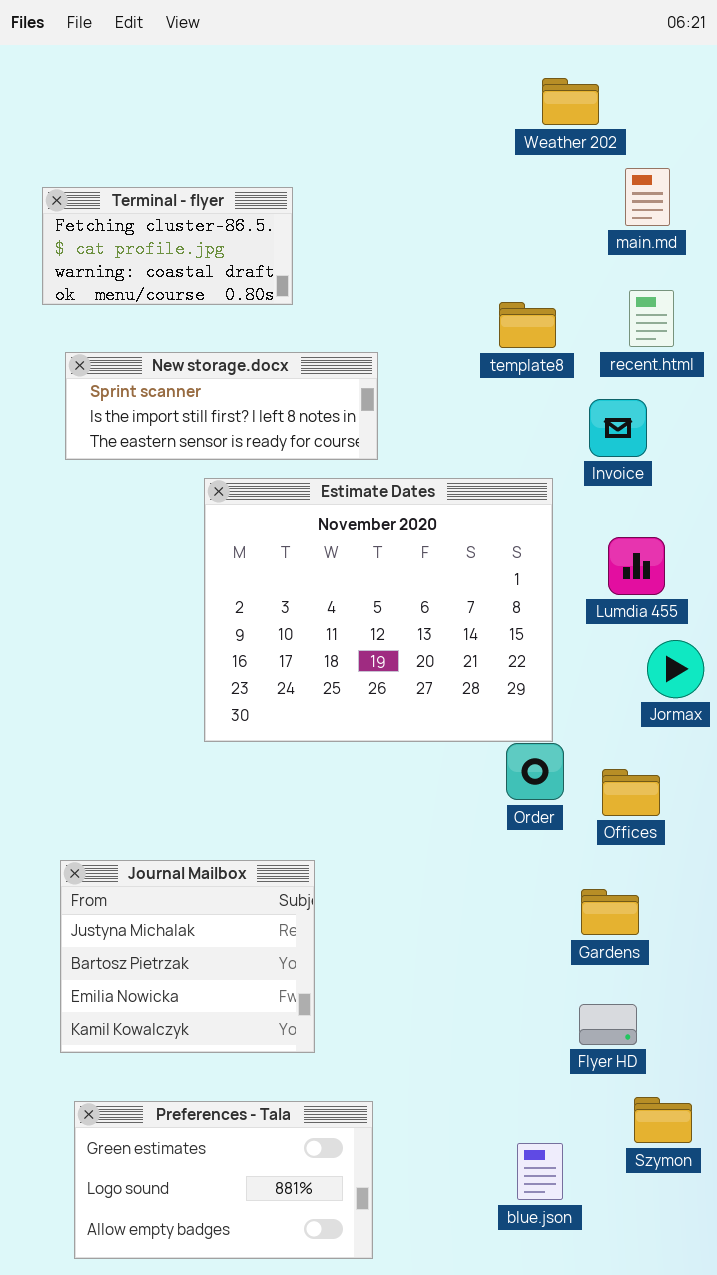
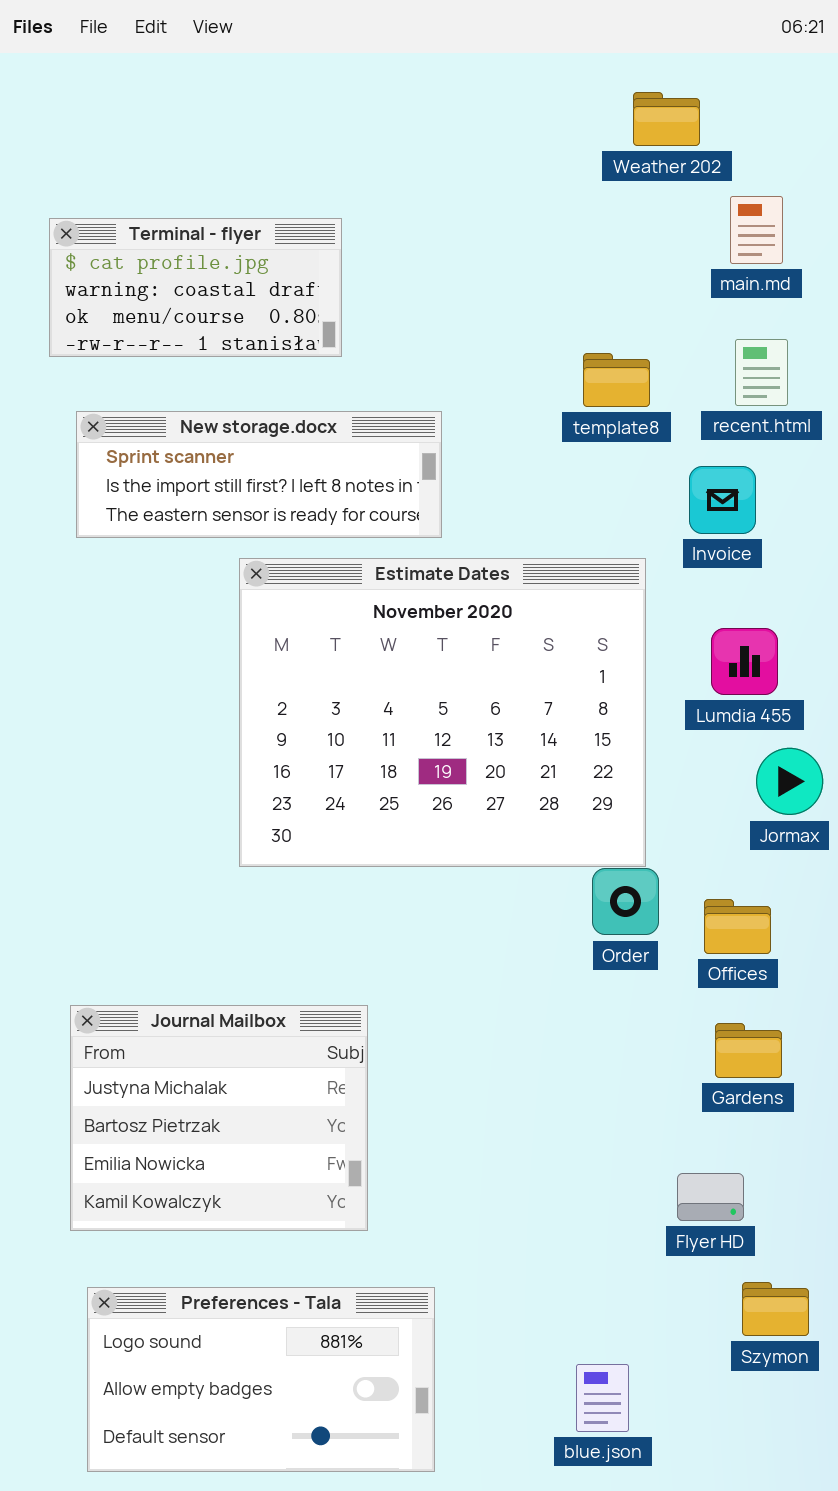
Terminal - flyer: [42,187,293,305] -> [49,218,342,357], scrolled down 1 row
Gardens: [581,889,639,935] -> [715,1023,782,1078], moved
Preferences - Tala: [74,1101,373,1259] -> [87,1287,435,1472], scrolled down 1 row
blue.json: [517,1143,563,1200] -> [576,1364,629,1432], moved

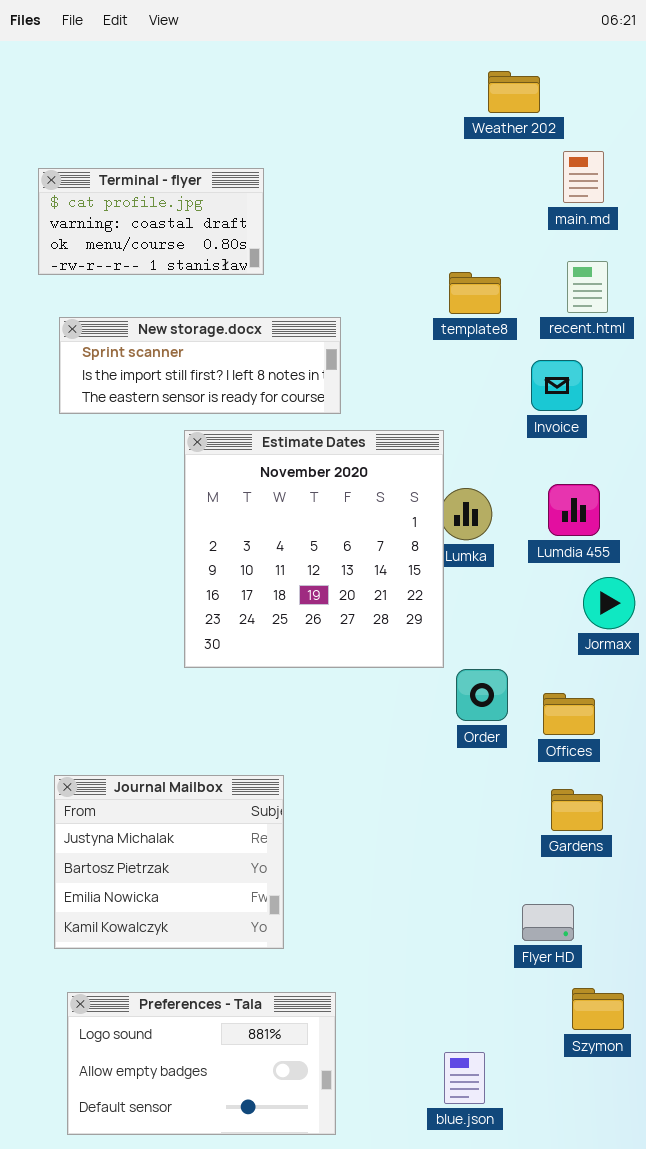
Estimate Dates: [239,558,646,867] -> [184,430,444,668], resized

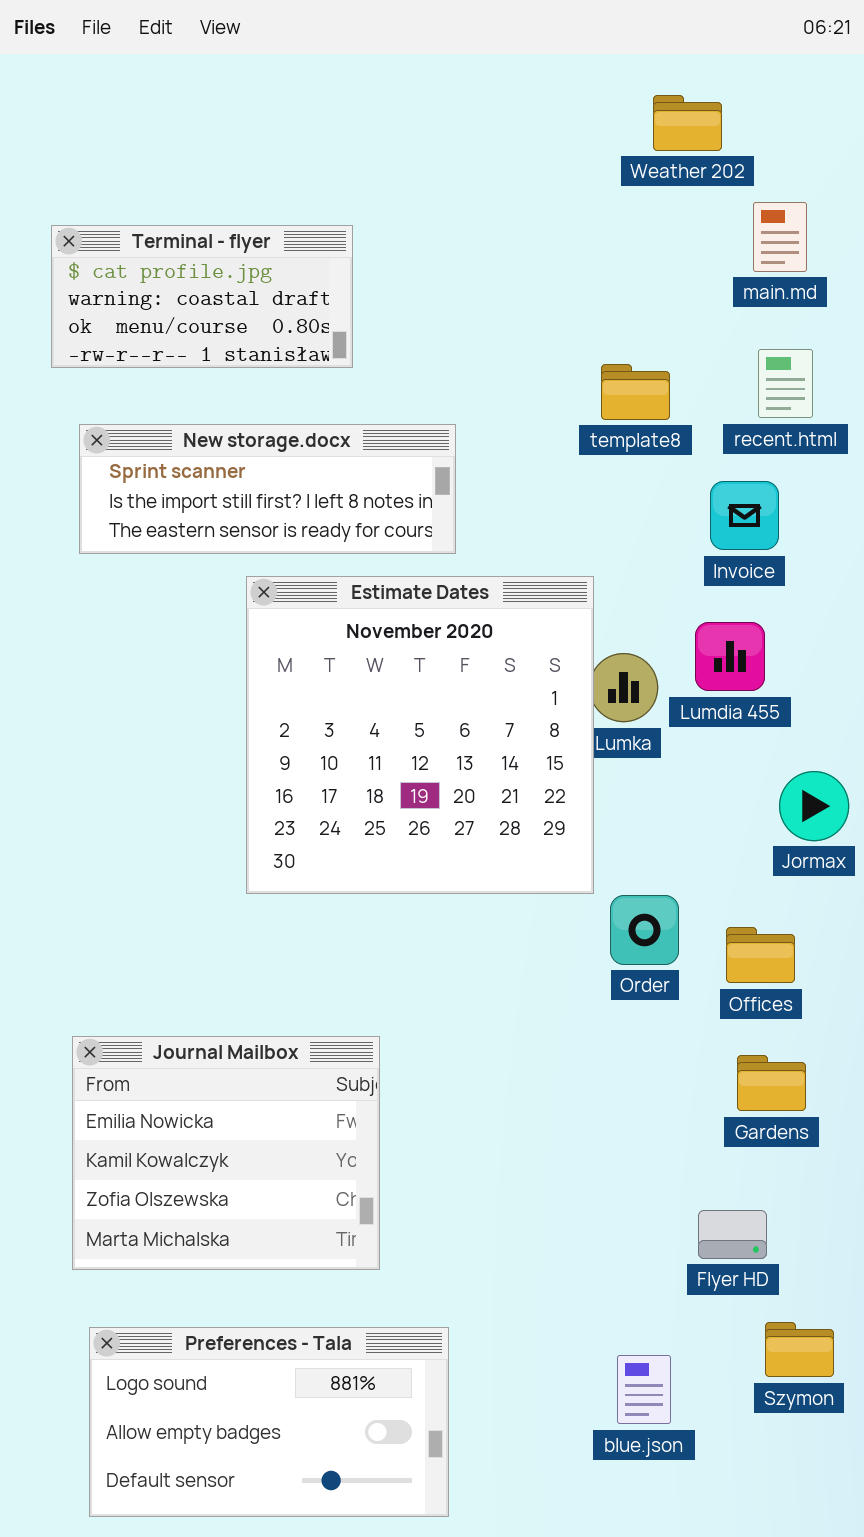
Lumdia 455: [548,484,600,536] -> [695,622,765,691], moved
Journal Mailbox: [54,775,284,949] -> [72,1036,380,1270], scrolled down 2 rows
blue.json: [444,1052,485,1104] -> [617,1355,671,1424], moved

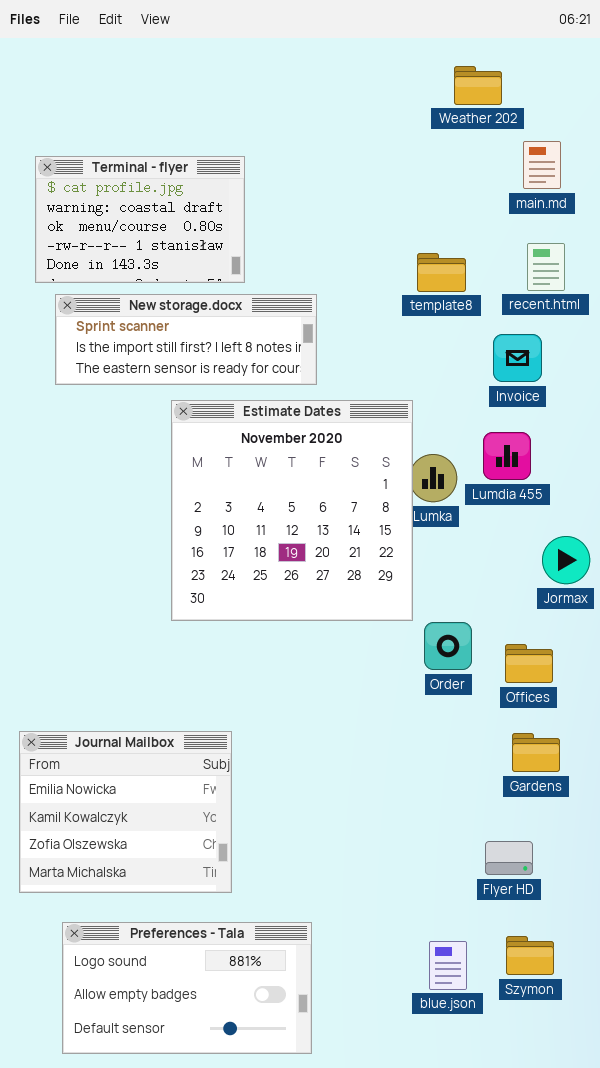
Terminal - flyer: [51,225,353,368] -> [35,156,245,283], resized
Journal Mailbox: [72,1036,380,1270] -> [19,731,232,893], moved
Szymon: [765,1322,834,1377] -> [506,936,554,975], moved

